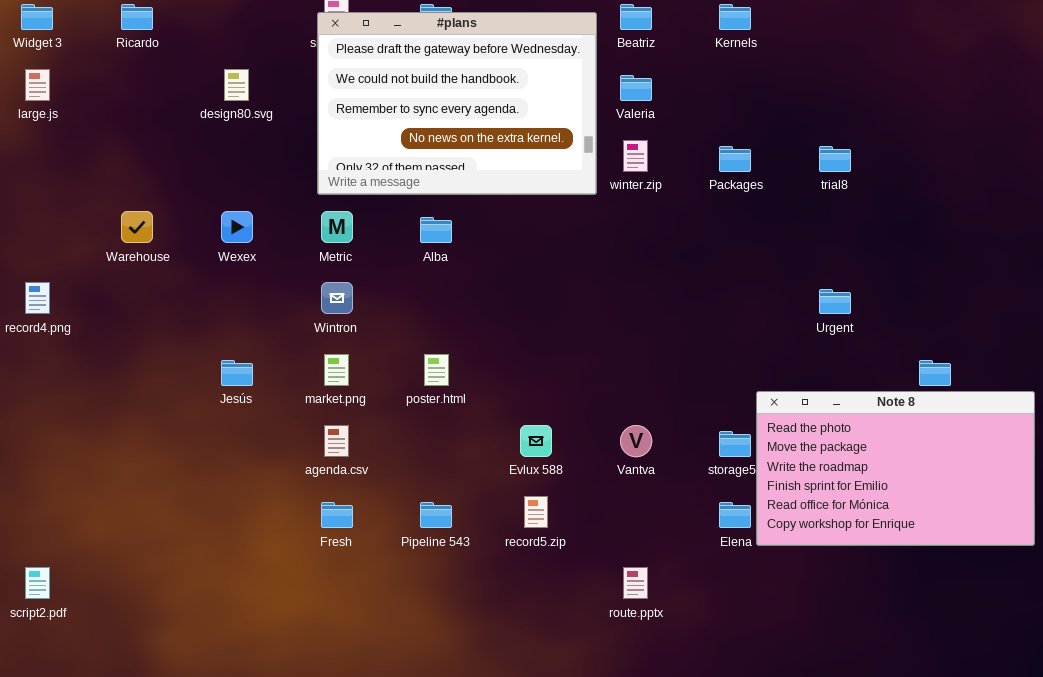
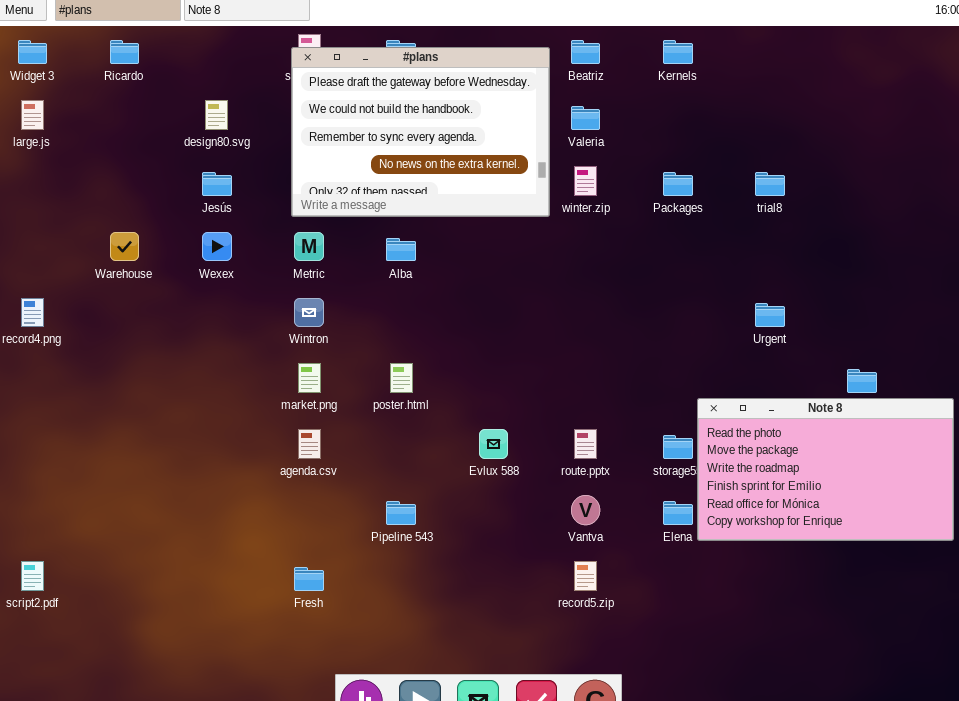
Jesús: [221,360,253,386] -> [202,172,232,196], moved
Vantva: [620,425,652,457] -> [571,495,600,525], moved
record5.zip: [524,496,548,528] -> [574,561,597,591], moved
Fresh: [321,502,353,528] -> [294,567,324,591], moved
route.pptx: [623,567,648,599] -> [574,429,597,459], moved

